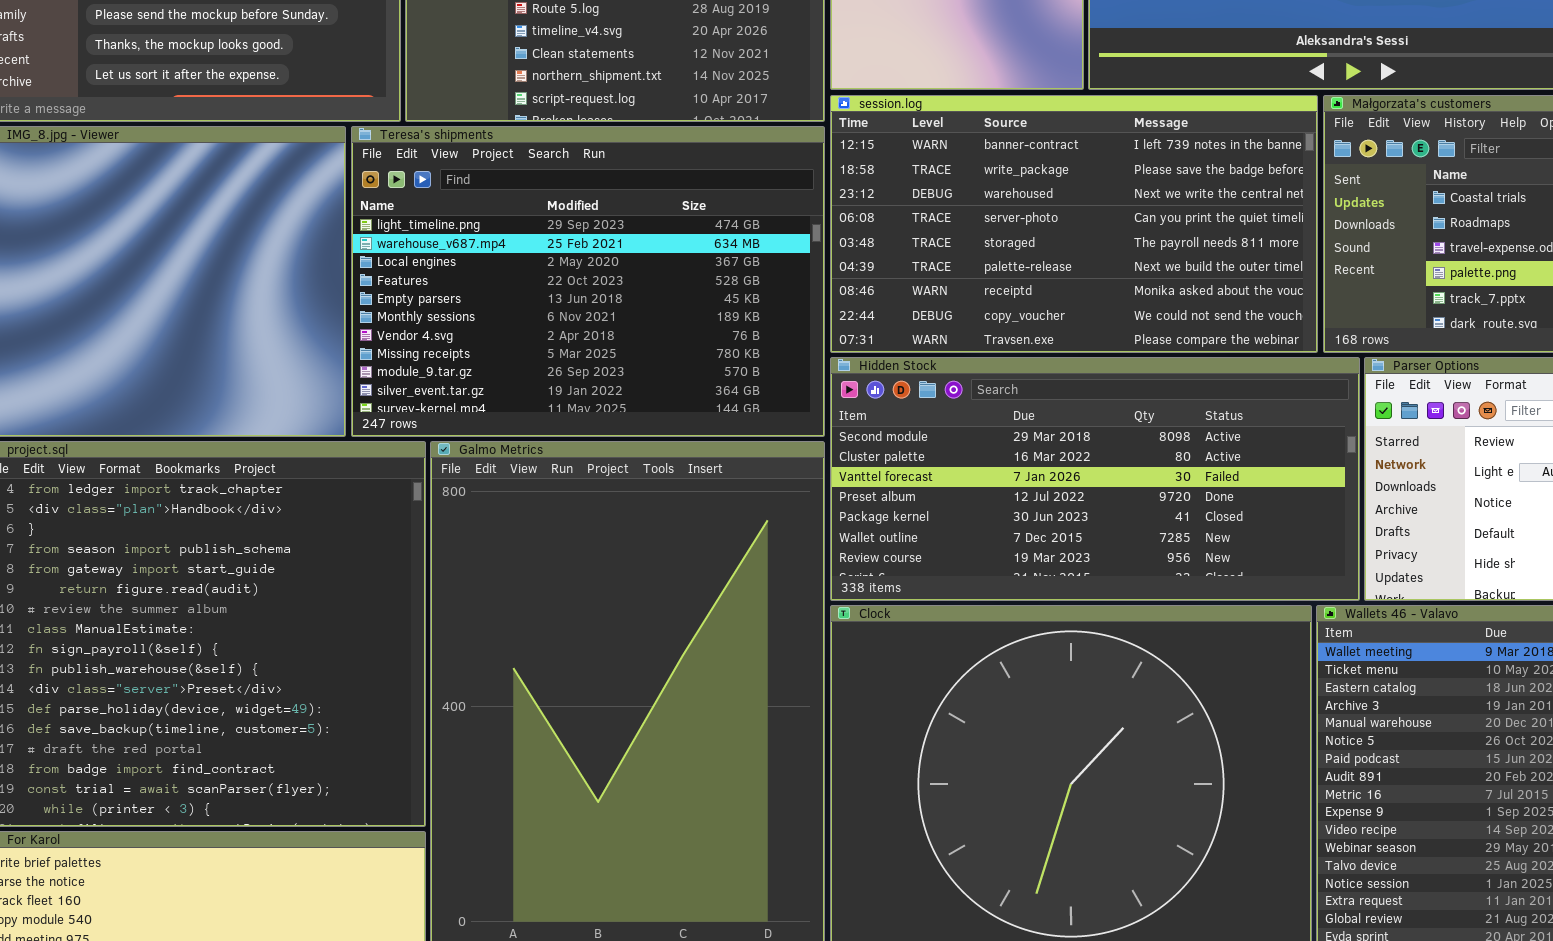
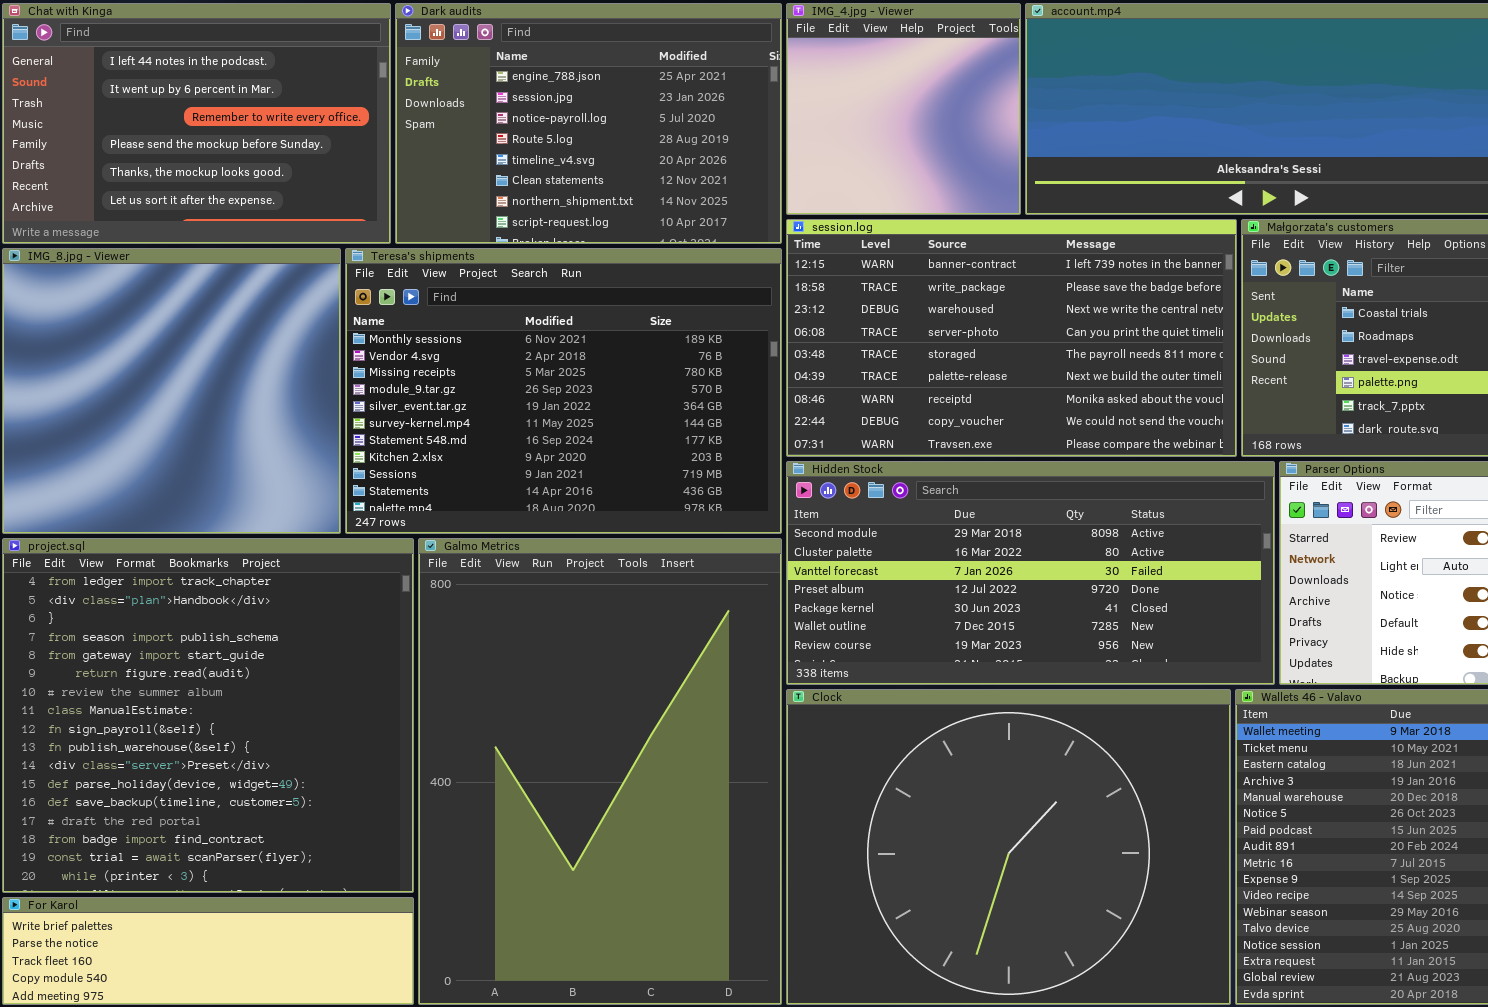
Teresa's shipments: [351,126,825,437] -> [345,248,782,534], scrolled down 5 rows

